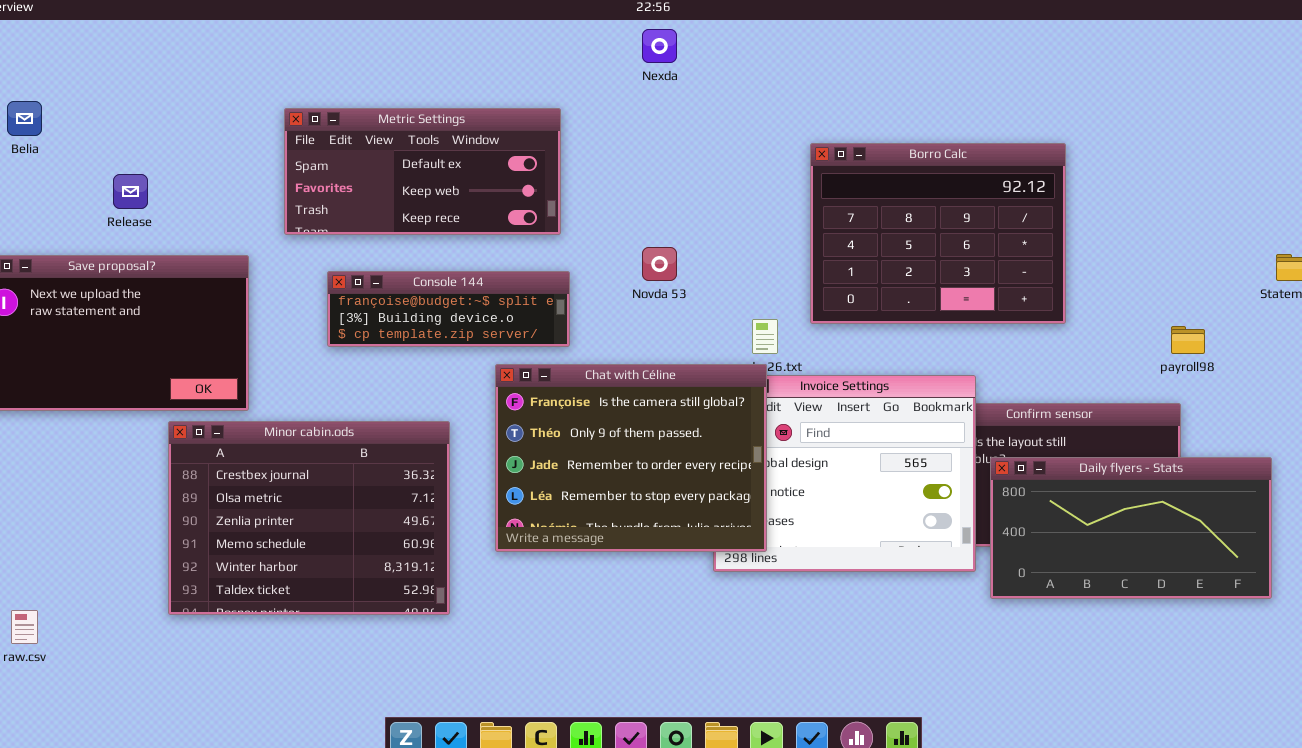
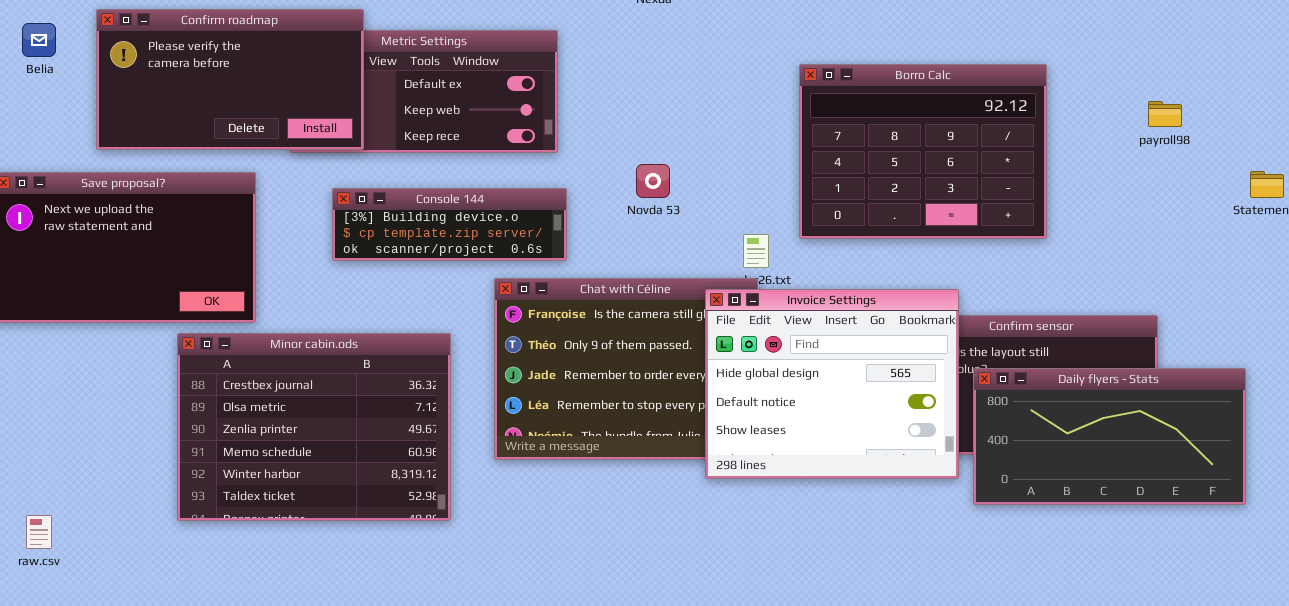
Confirm roadmap: none -> [96,9,364,150], opened
Console 144: [327,271,570,347] -> [332,188,567,261], scrolled down 1 row
payroll98: [1171,326,1205,354] -> [1148,101,1182,127], moved
Invoice Settings: [713,375,976,572] -> [705,289,959,479], raised

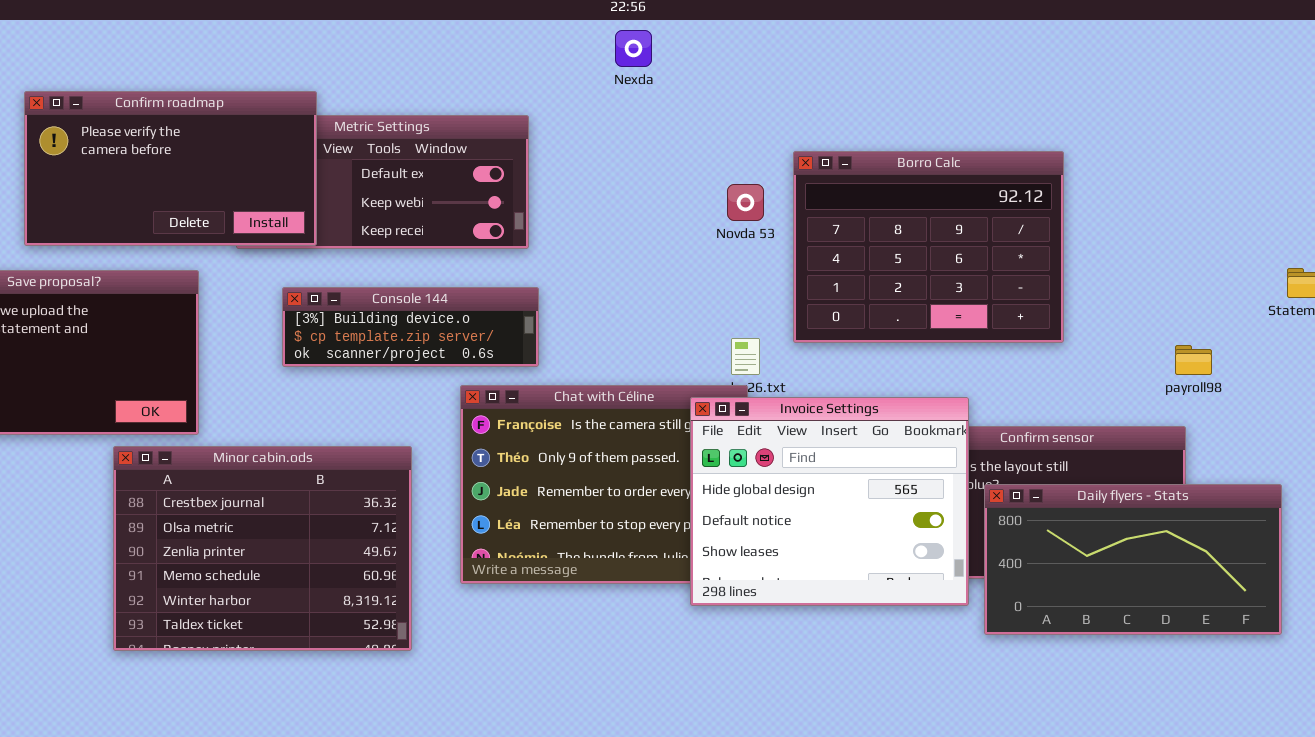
payroll98: [1148,101,1182,127] -> [1175,345,1212,375], moved
Novda 53: [636,164,670,198] -> [727,184,764,221], moved

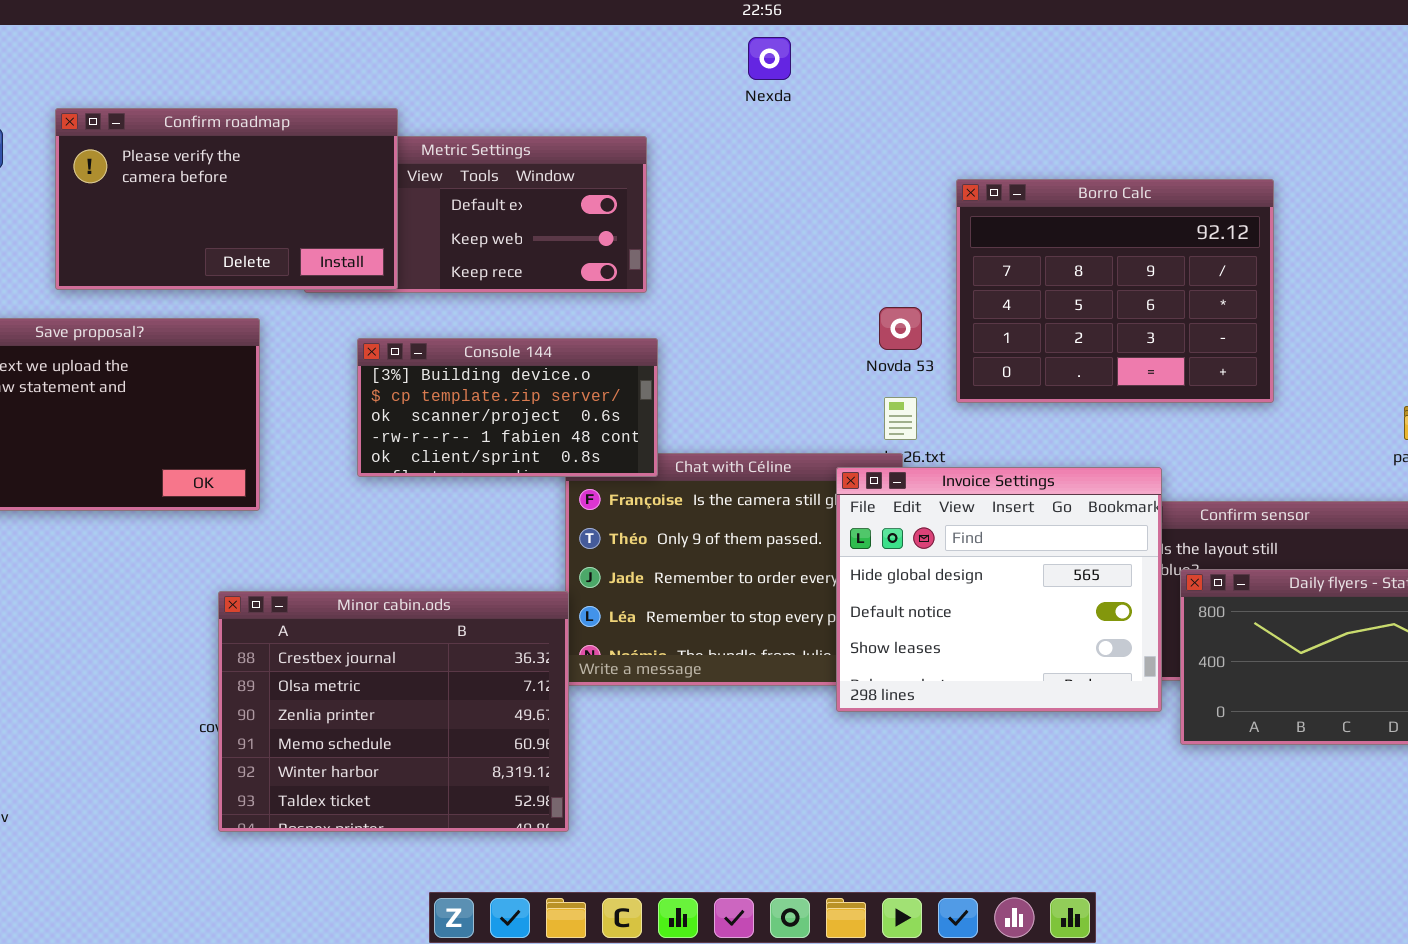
Novda 53: [727,184,764,221] -> [879,307,922,350], moved
Console 144: [282,287,539,367] -> [357,338,658,477], resized
Minor cabin.ods: [113,446,412,651] -> [218,591,569,832], moved

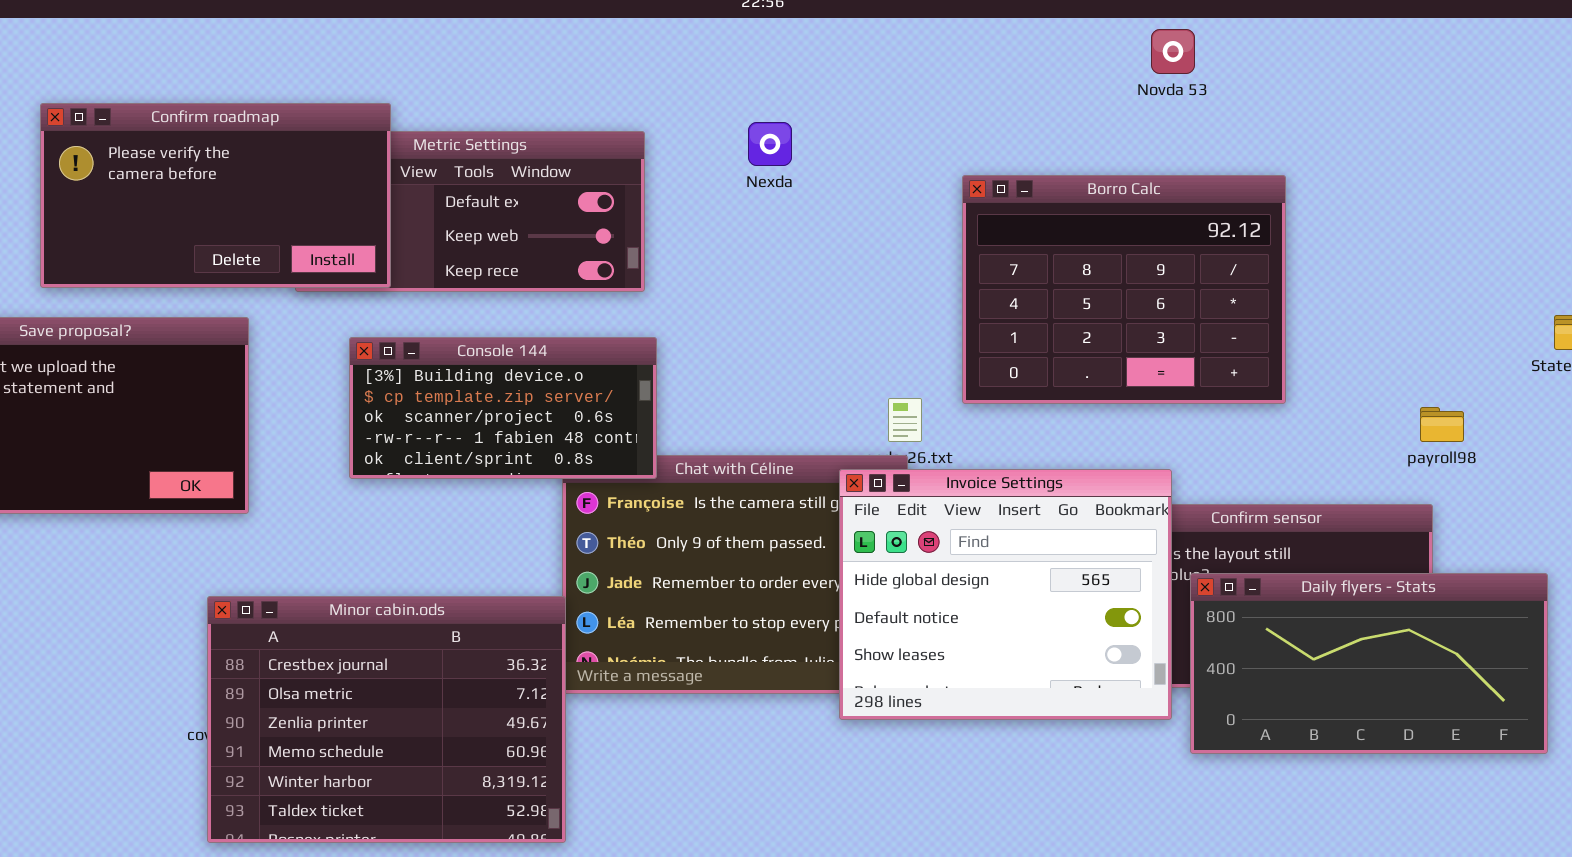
Nexda: [748,37,791,80] -> [748,122,792,166], moved
Novda 53: [879,307,922,350] -> [1151,29,1195,74], moved

